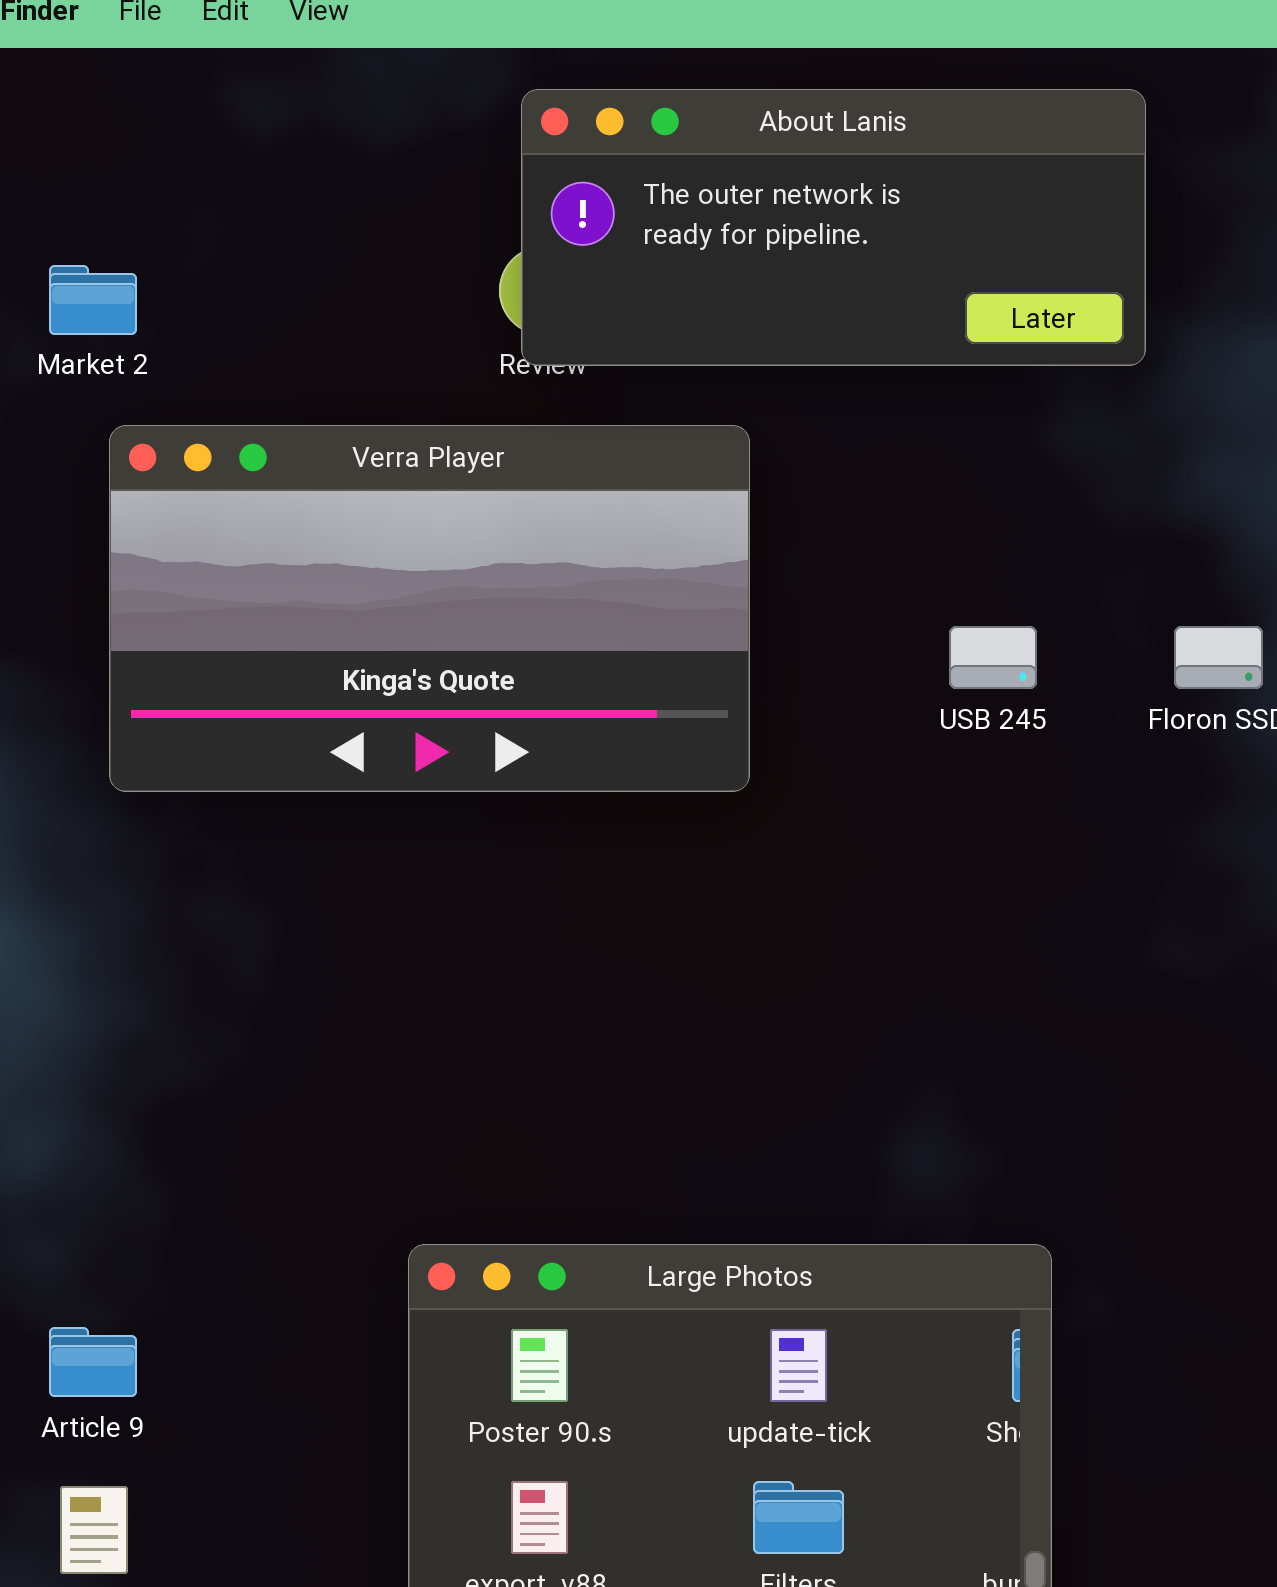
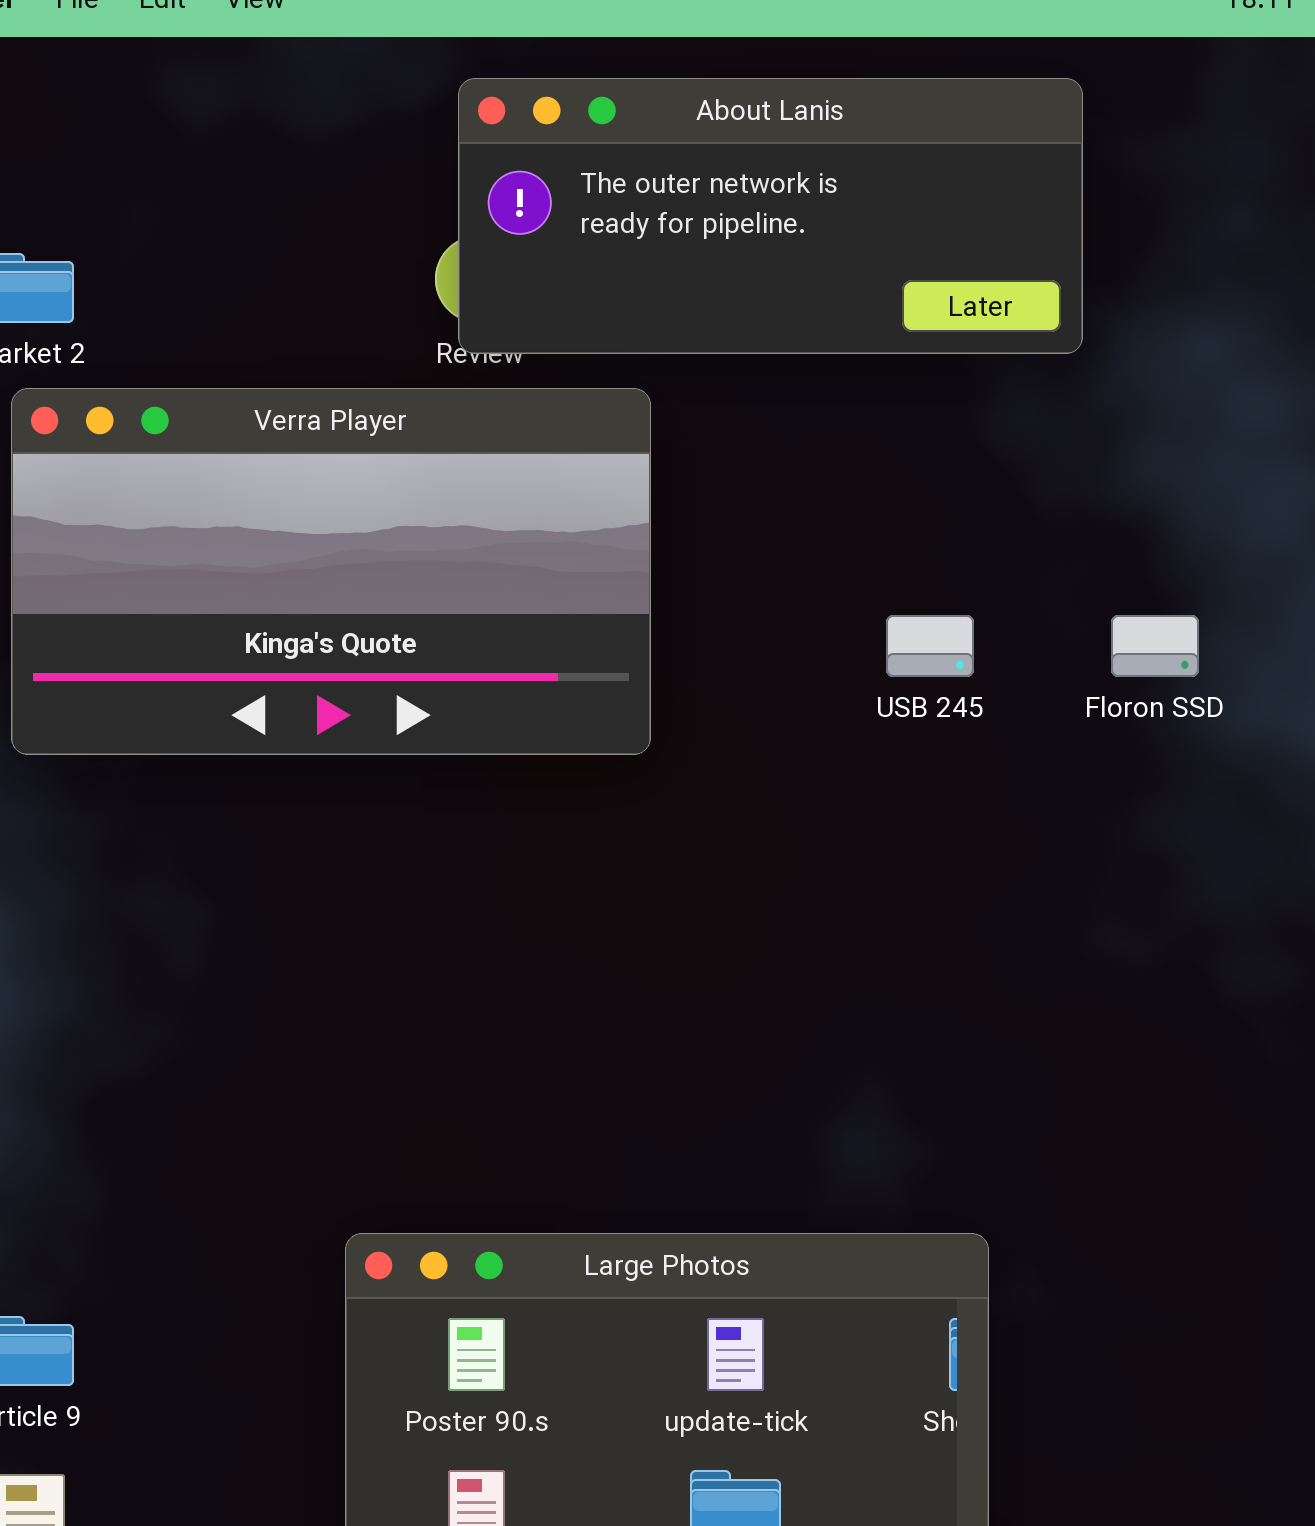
Verra Player: [109,425,750,792] -> [11,388,651,755], moved

